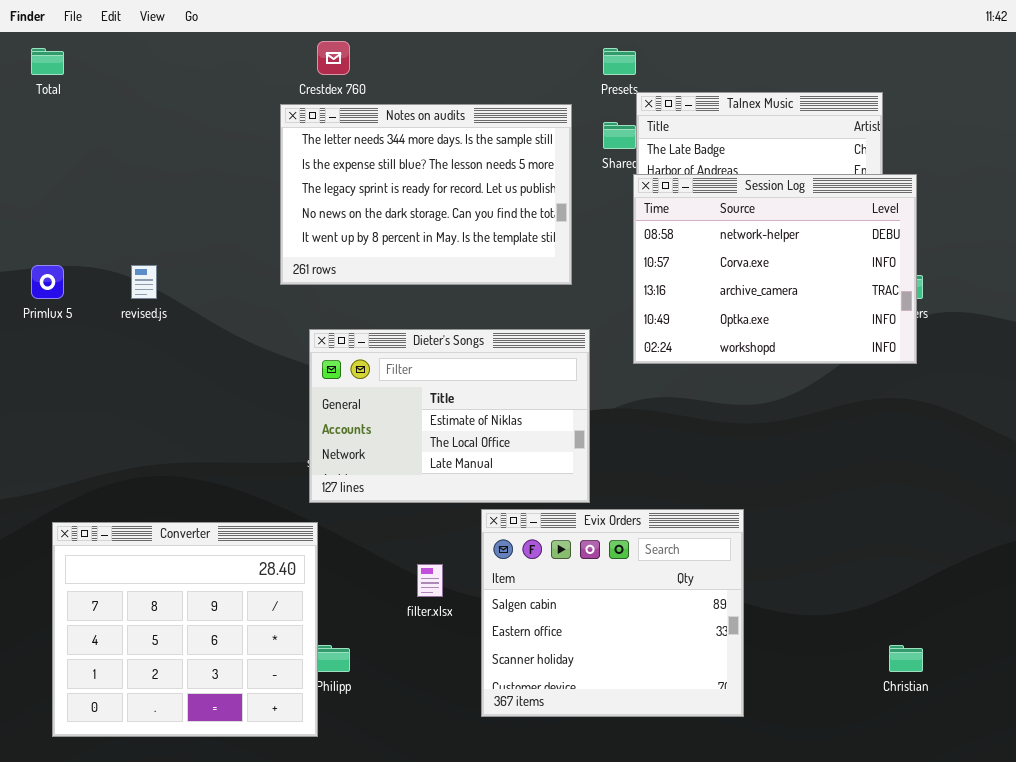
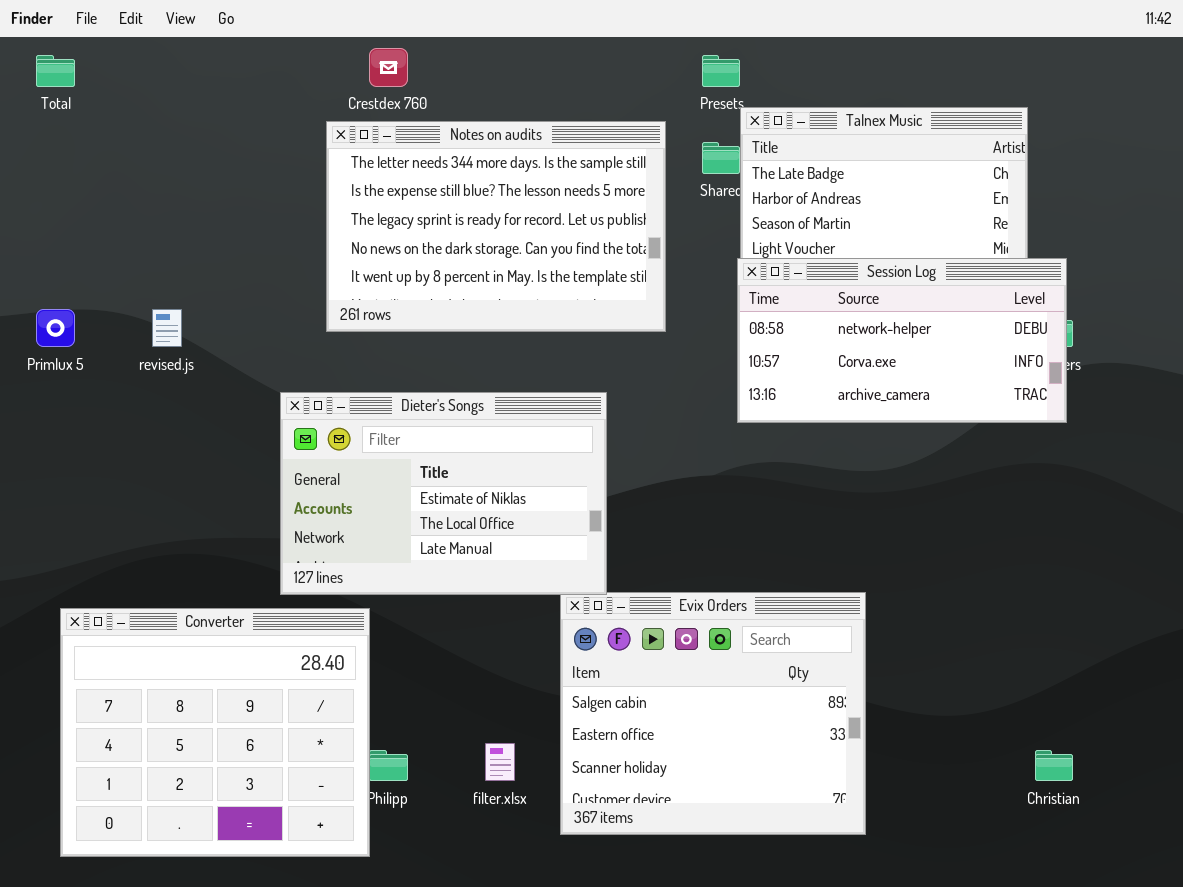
Session Log: [633,174,917,364] -> [737,258,1067,423], resized
Dieter's Songs: [309,329,590,503] -> [280,392,607,595], moved
filter.xlsx: [417,564,443,597] -> [485,743,515,781], moved

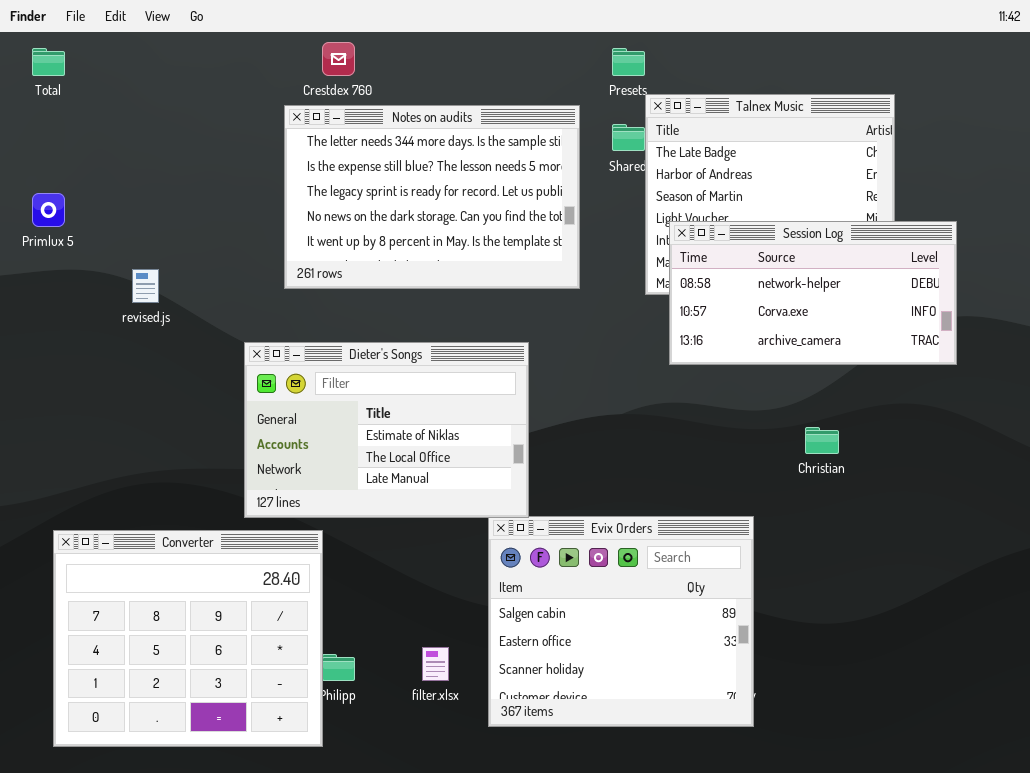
Session Log: [737,258,1067,423] -> [669,221,957,365], moved
Primlux 5: [36,309,75,347] -> [32,193,65,227], moved
Christian: [1035,750,1073,781] -> [805,427,839,454], moved

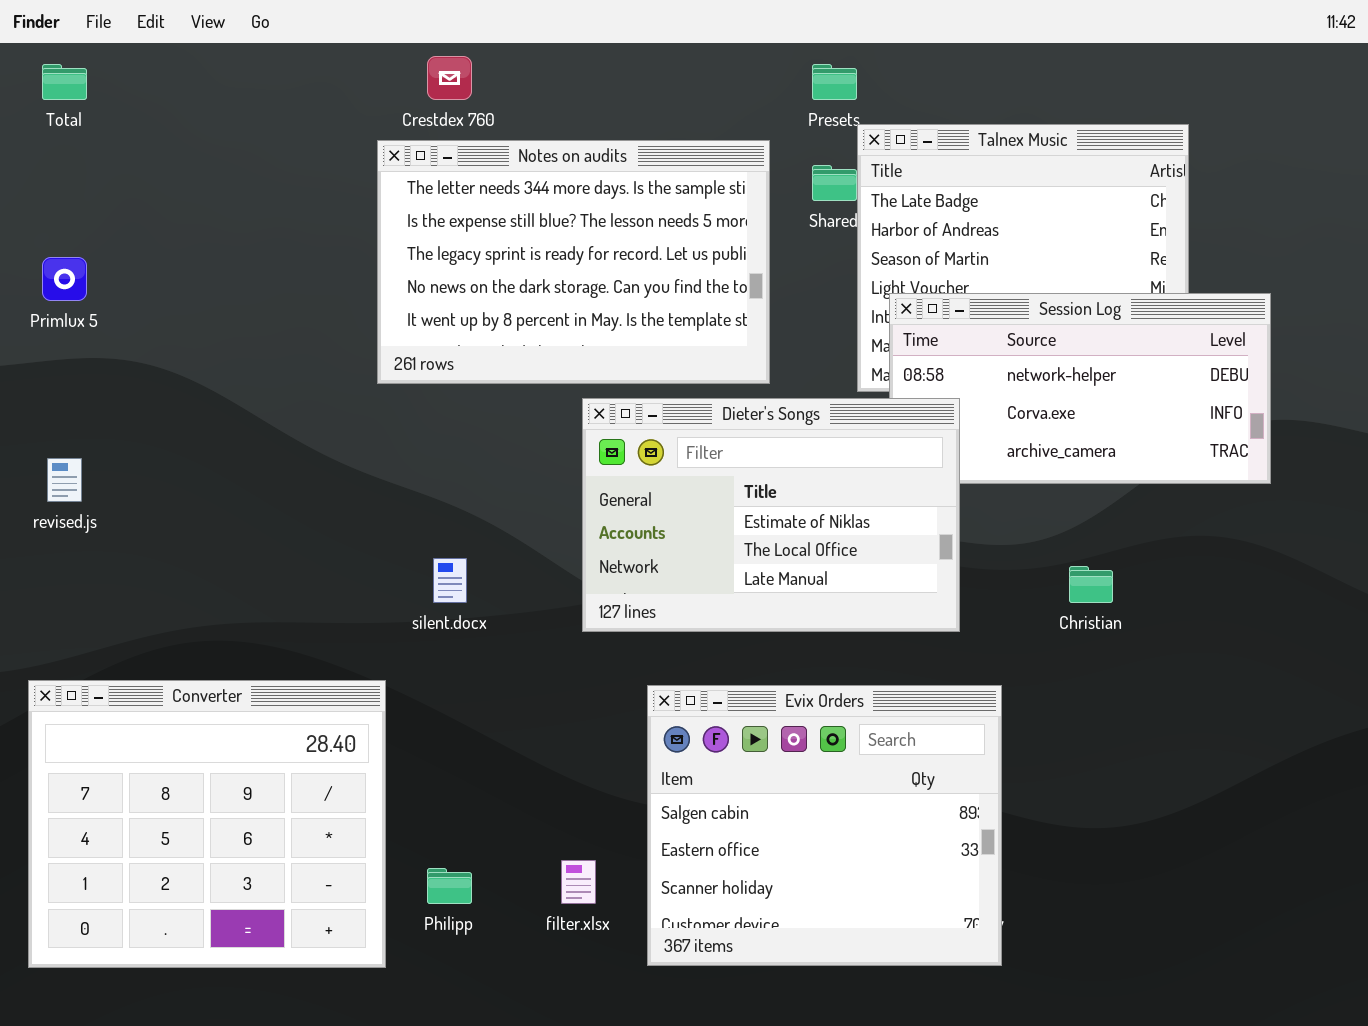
revised.js: [132,269,159,303] -> [47,458,82,502], moved
Dieter's Songs: [244,342,529,518] -> [582,398,960,632], moved
Converter: [53,530,323,747] -> [28,680,386,968], moved

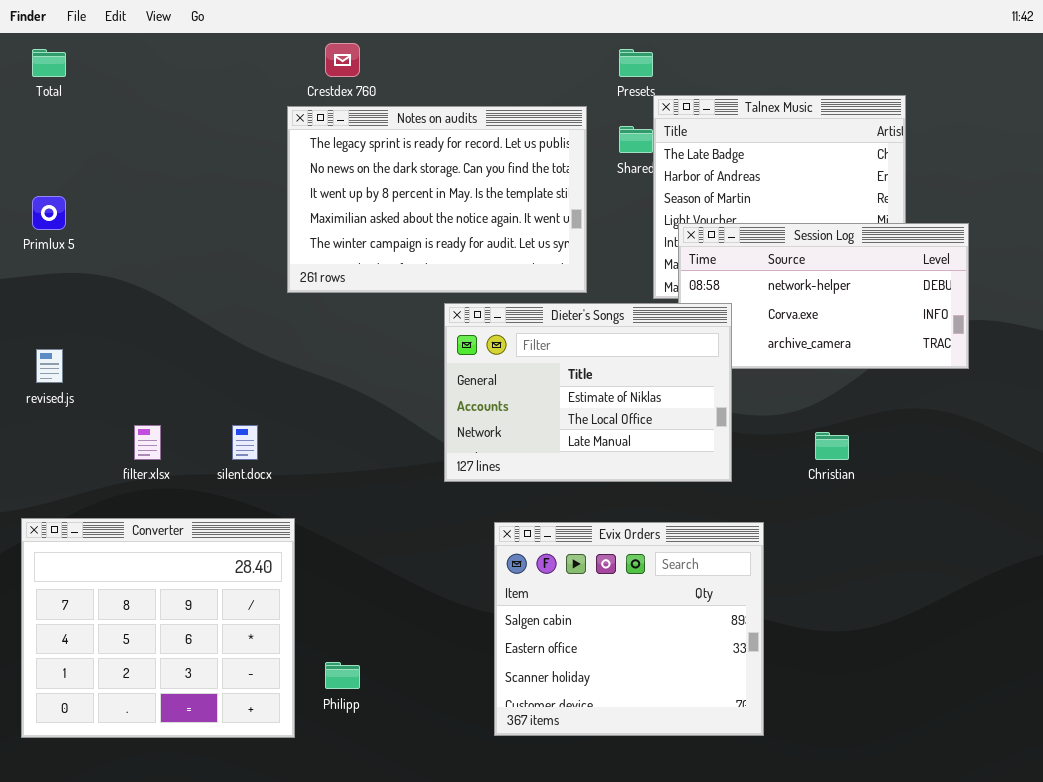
Notes on audits: [377,140,770,384] -> [287,106,587,293], scrolled down 2 rows
silent.docx: [433,558,467,603] -> [232,425,258,460], moved
filter.xlsx: [561,860,596,904] -> [134,425,161,460], moved

